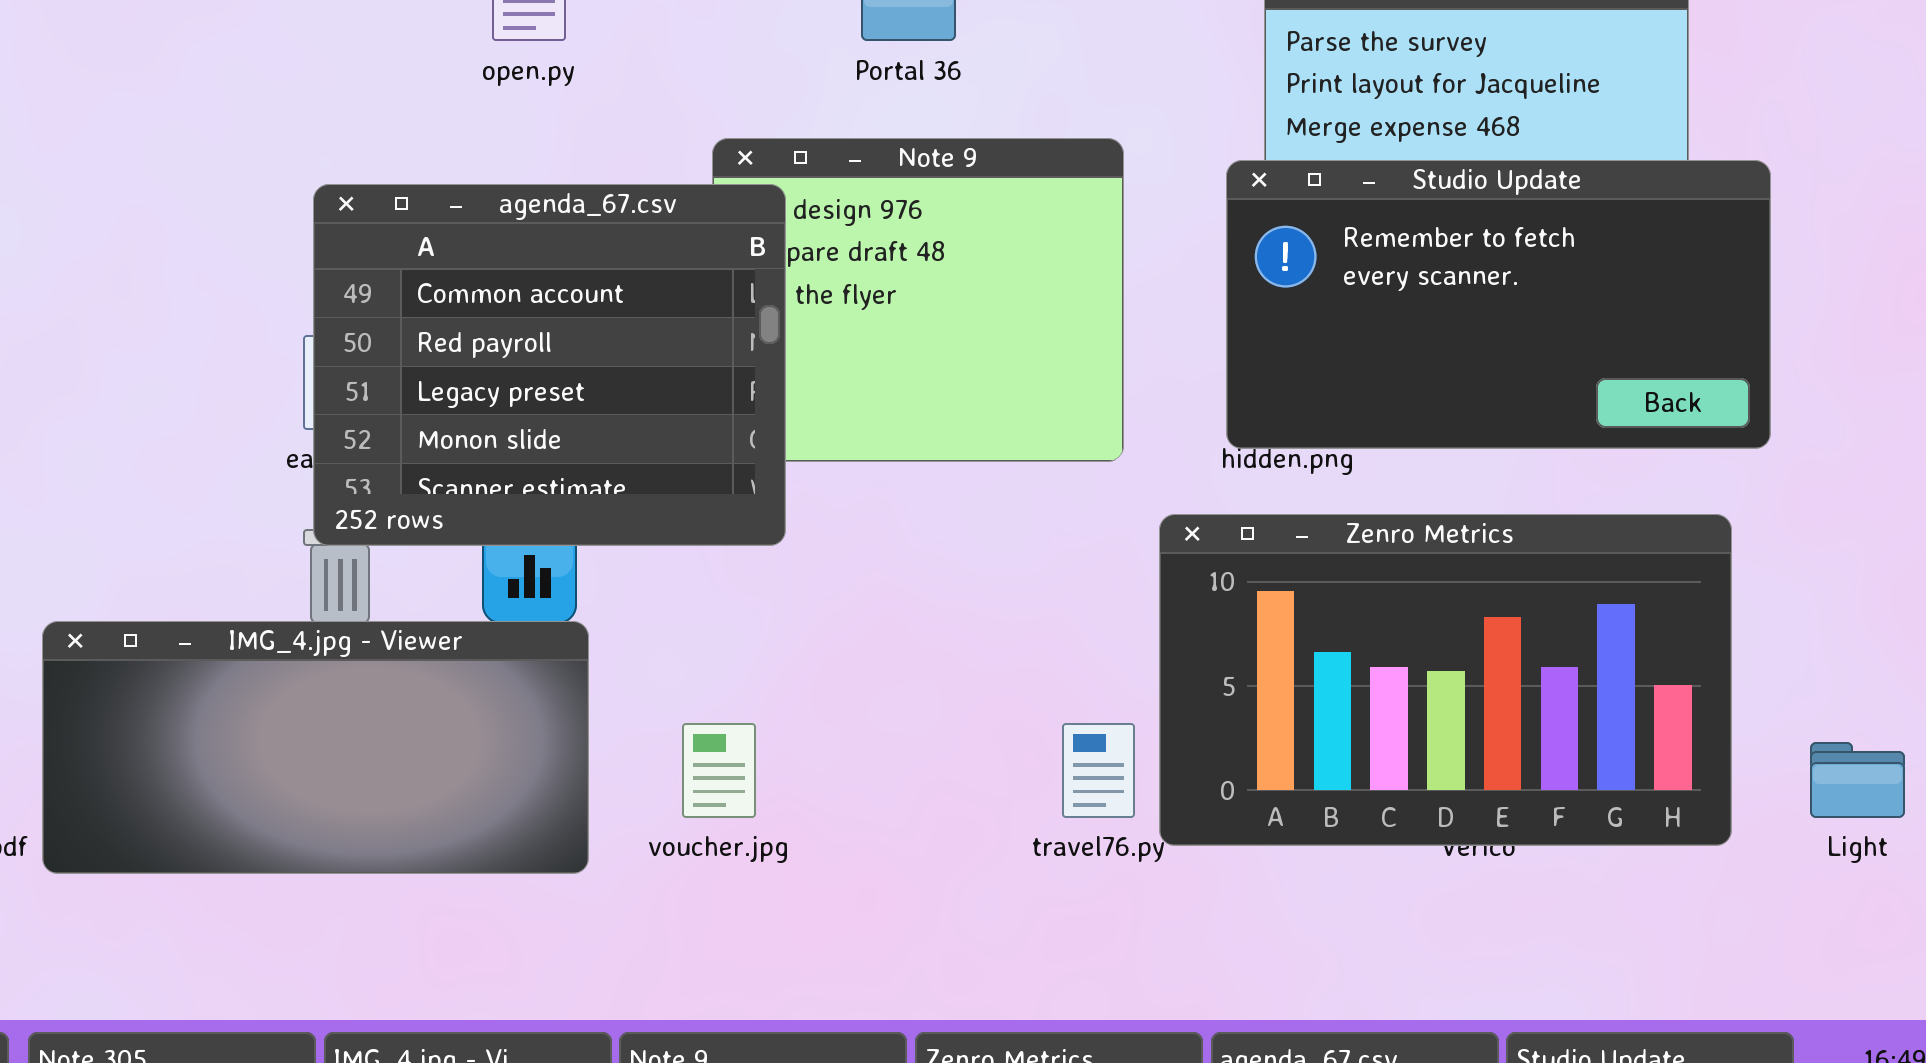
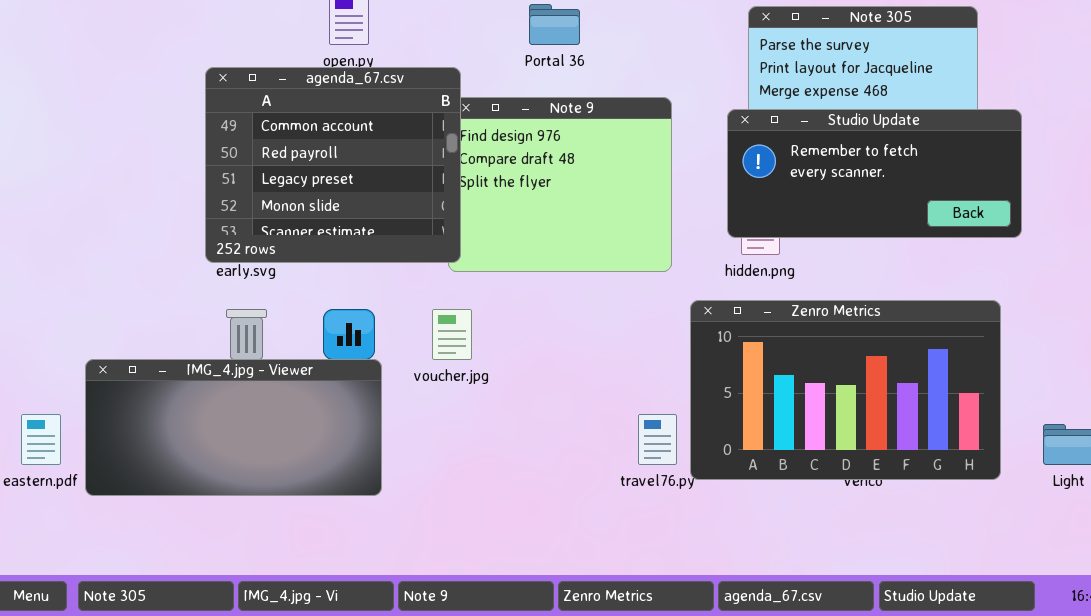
Studio Update: [1226,160,1771,449] -> [727,109,1022,238], resized
agenda_67.csv: [313,184,786,546] -> [205,67,461,263], moved
voucher.jpg: [682,723,756,818] -> [432,309,472,360], moved

